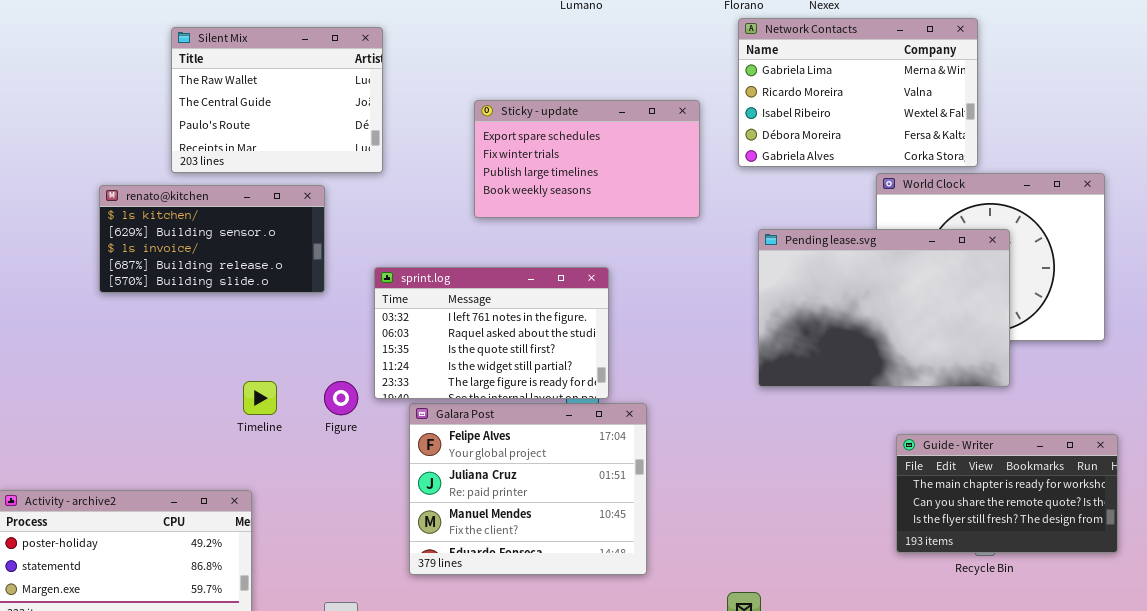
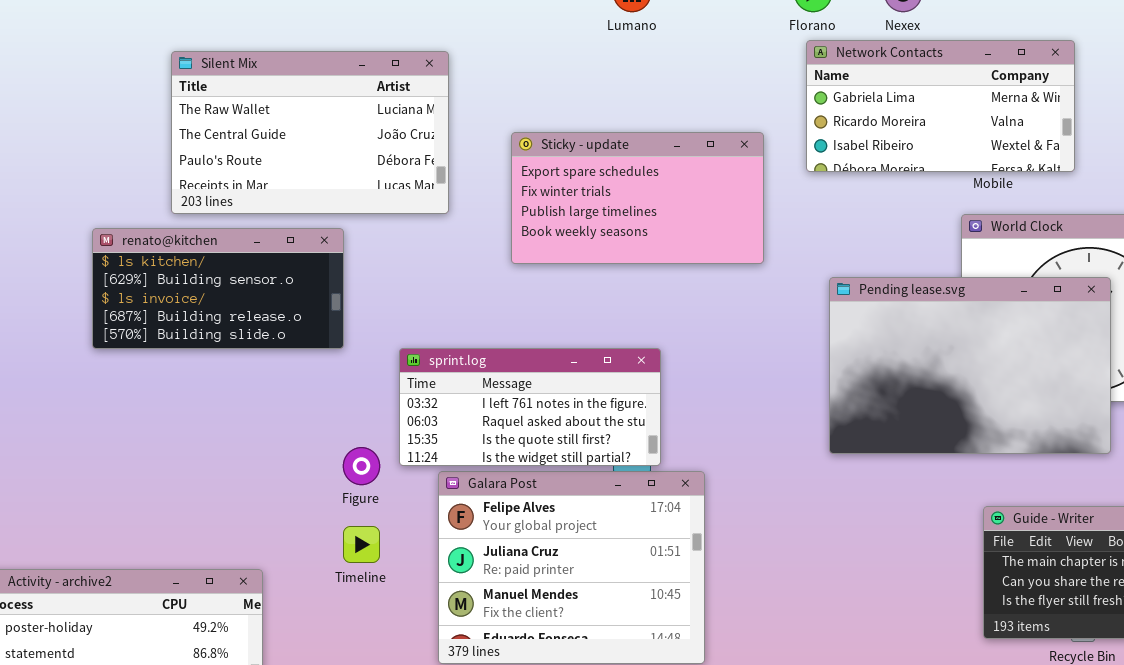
Network Contacts: [738,18,978,167] -> [806,40,1075,172], resized
Silent Mix: [171,27,383,173] -> [171,51,449,214], resized
sprint.log: [374,267,609,399] -> [399,348,661,466], resized
Timeline: [243,381,277,415] -> [343,526,380,563], moved

